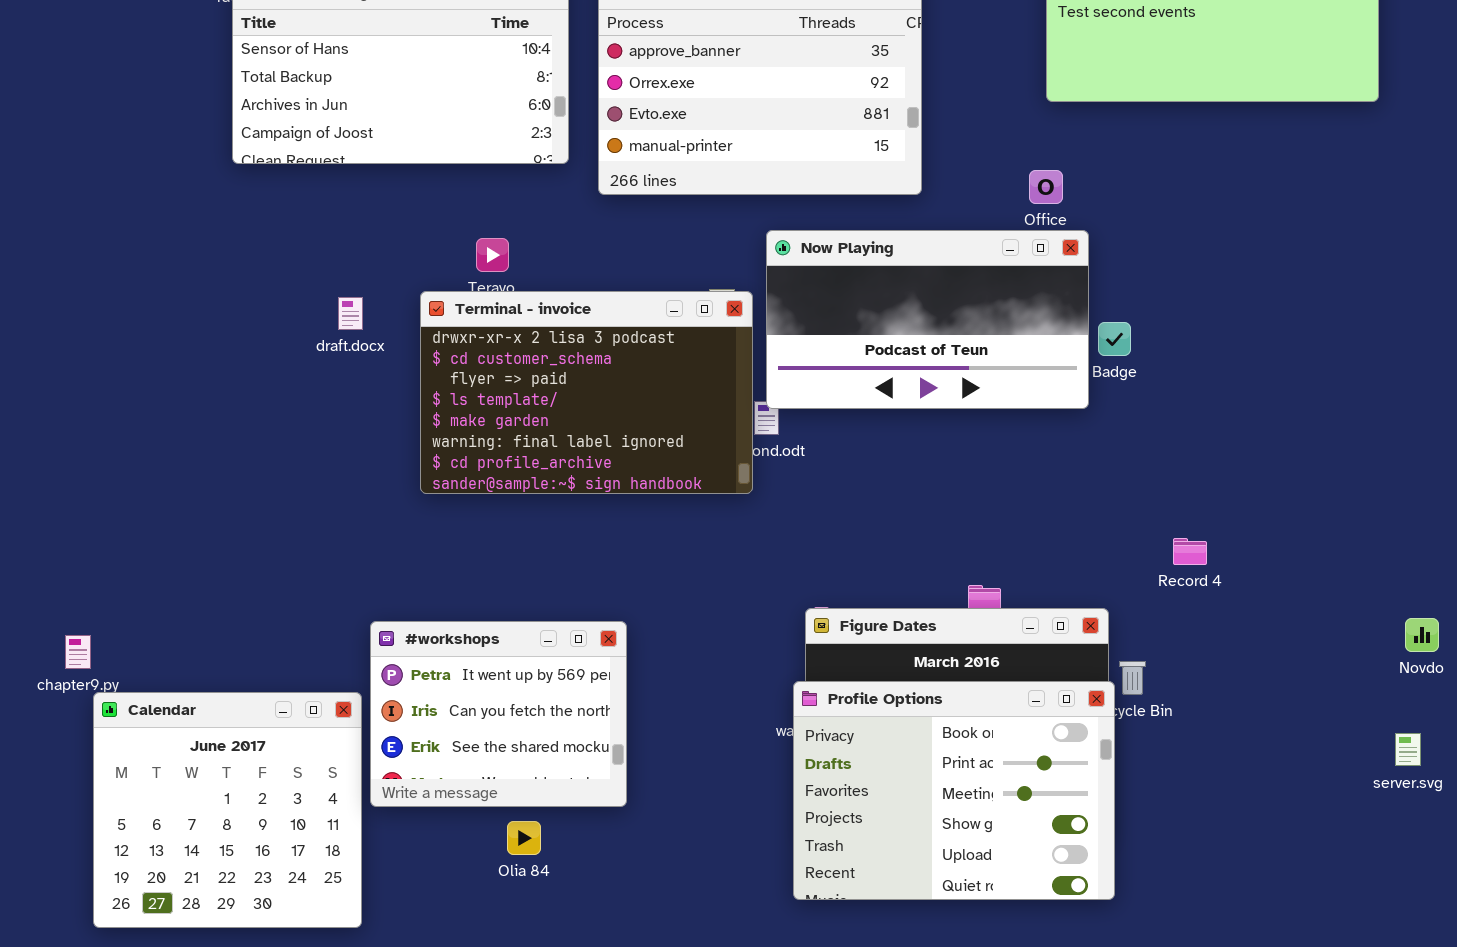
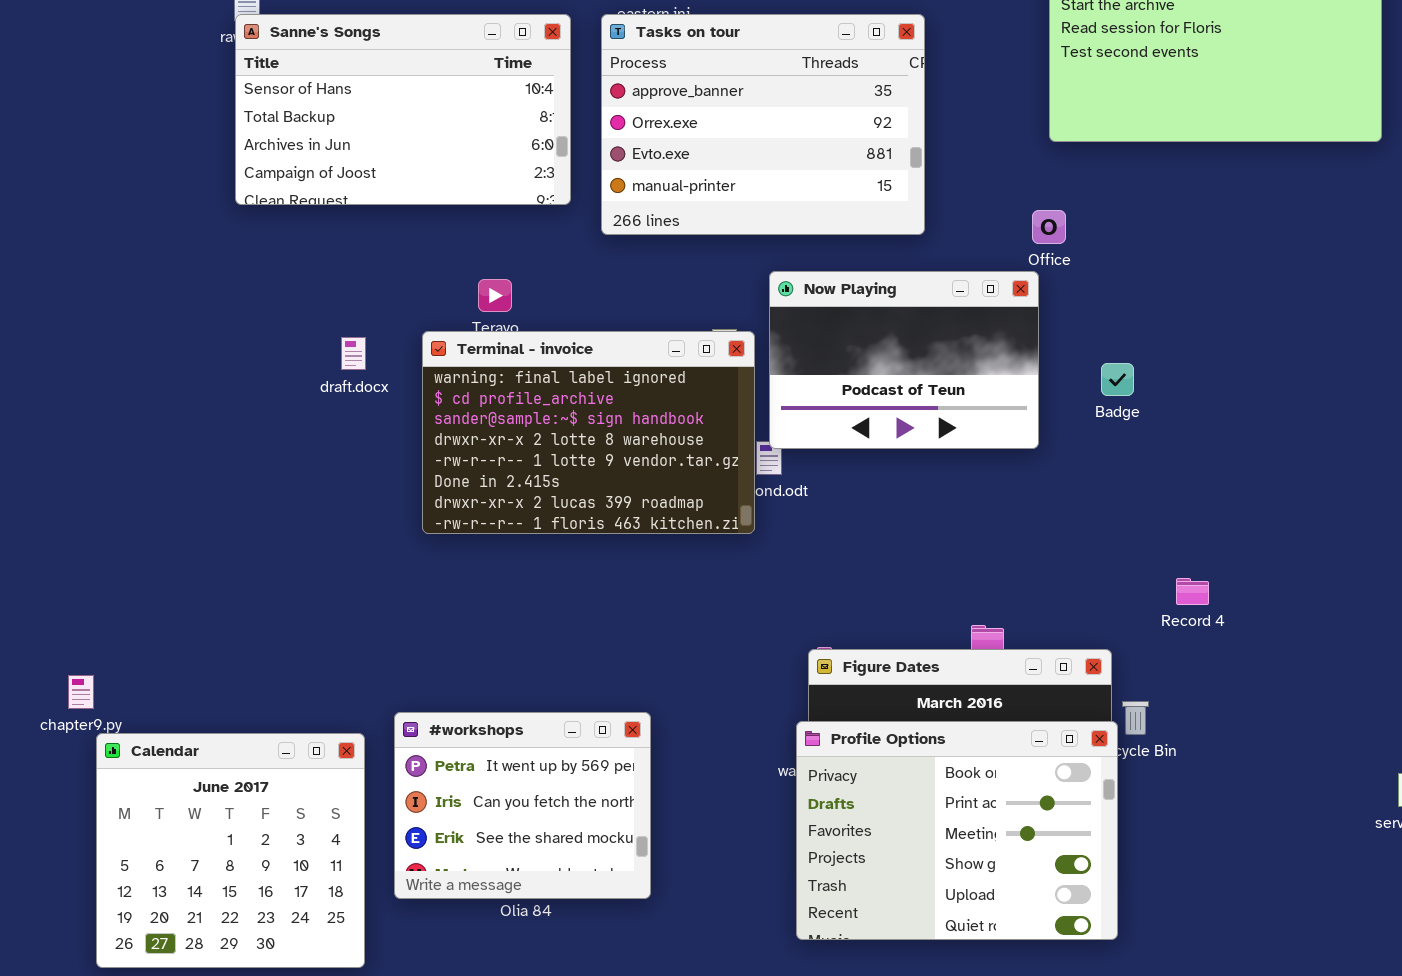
Now Playing: [766,230,1089,409] -> [769,271,1039,449], resized
Terminal - invoice: [420,291,753,494] -> [422,331,755,534], scrolled down 5 rows
#workshops: [370,621,627,807] -> [394,712,651,899], moved

